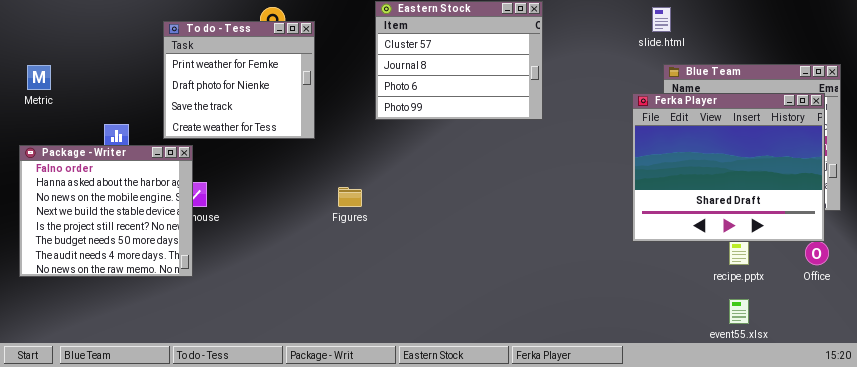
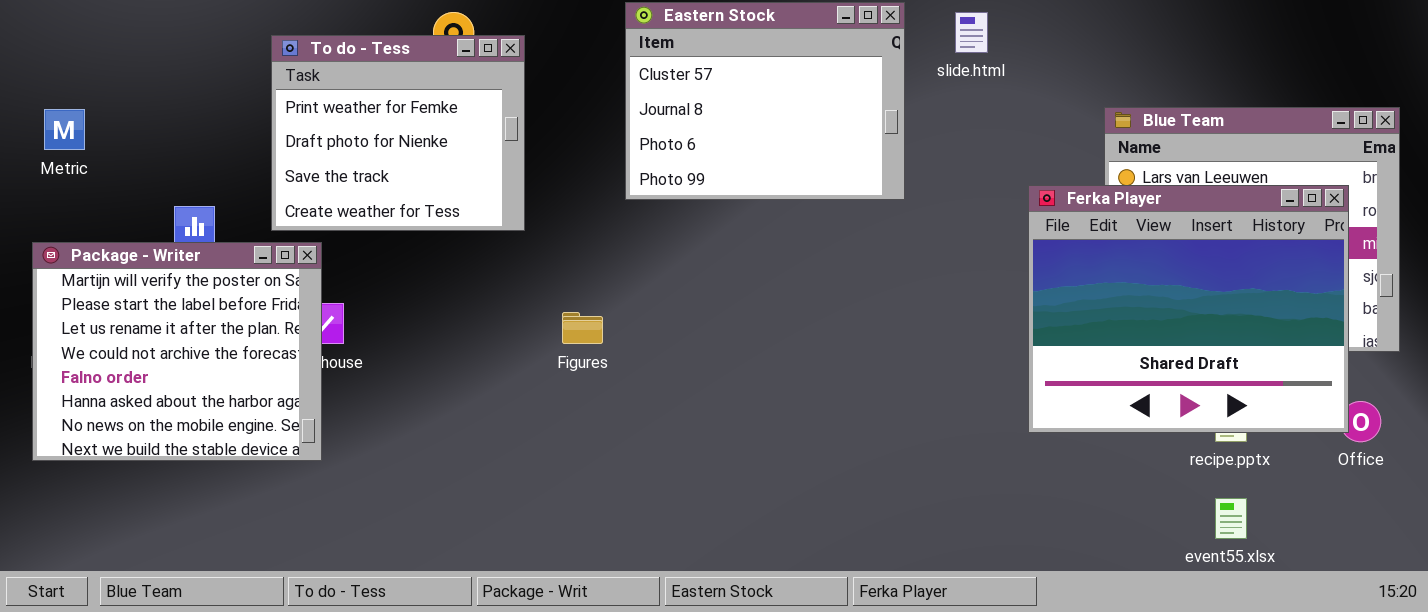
slide.html: [652,7,671,32] -> [955,12,988,53], moved
Ferka Player: [632,93,825,242] -> [1028,185,1349,433], moved
Package - Writer: [19,145,193,277] -> [32,242,322,461], scrolled up 4 rows

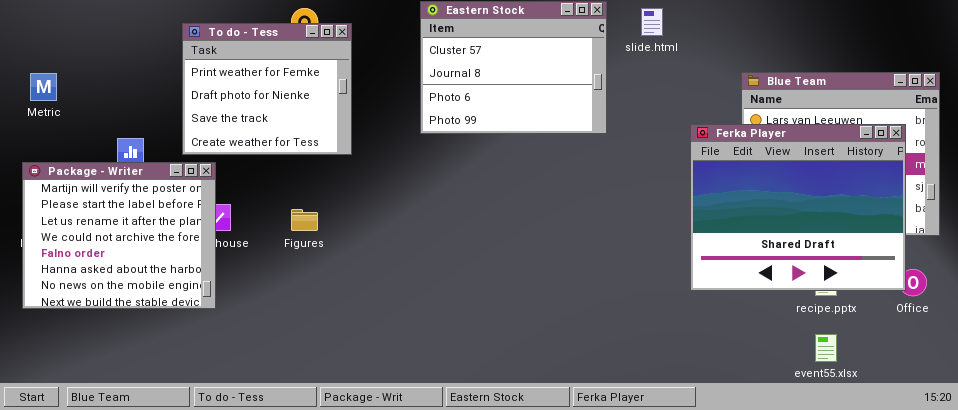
Figures: [562,312,603,344] -> [291,209,318,231], moved

